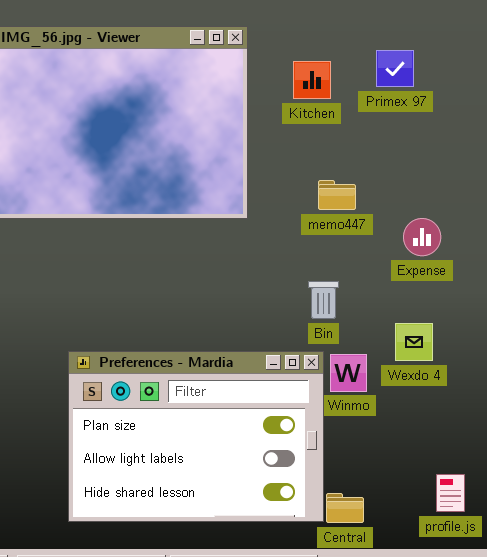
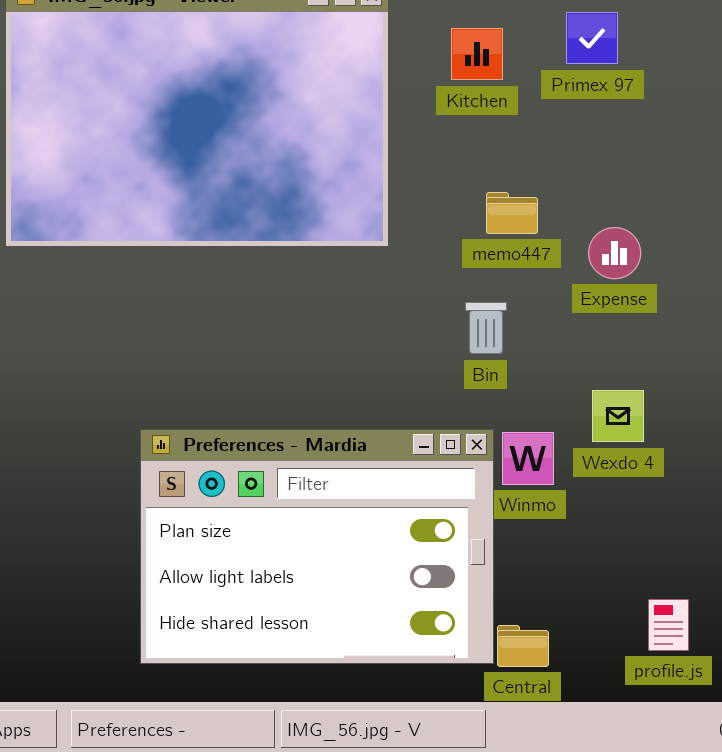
Expense: [403,218,441,256] -> [588,227,641,279], moved
Bin: [308,281,339,319] -> [465,302,507,354], moved

